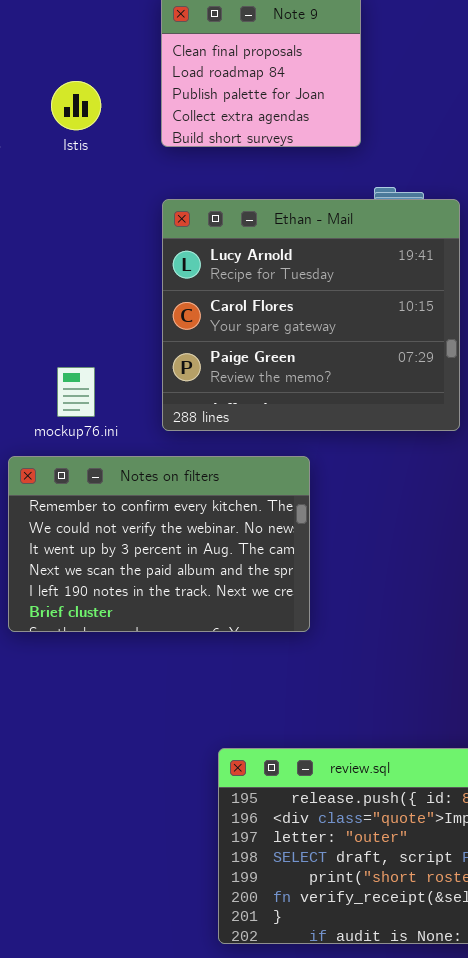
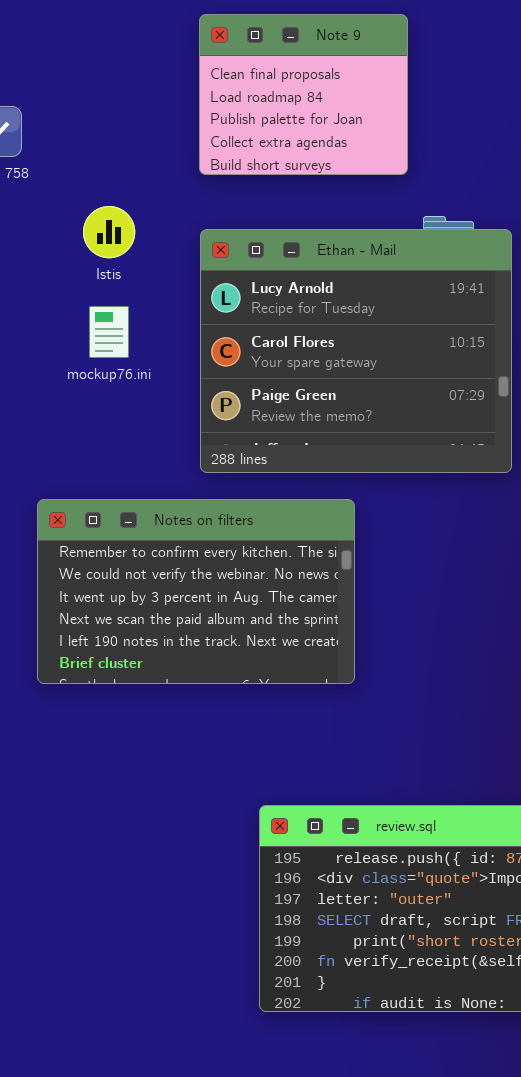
Istis: [51,81,101,130] -> [83,206,135,258], moved
mockup76.ini: [57,367,95,417] -> [89,306,129,358], moved

